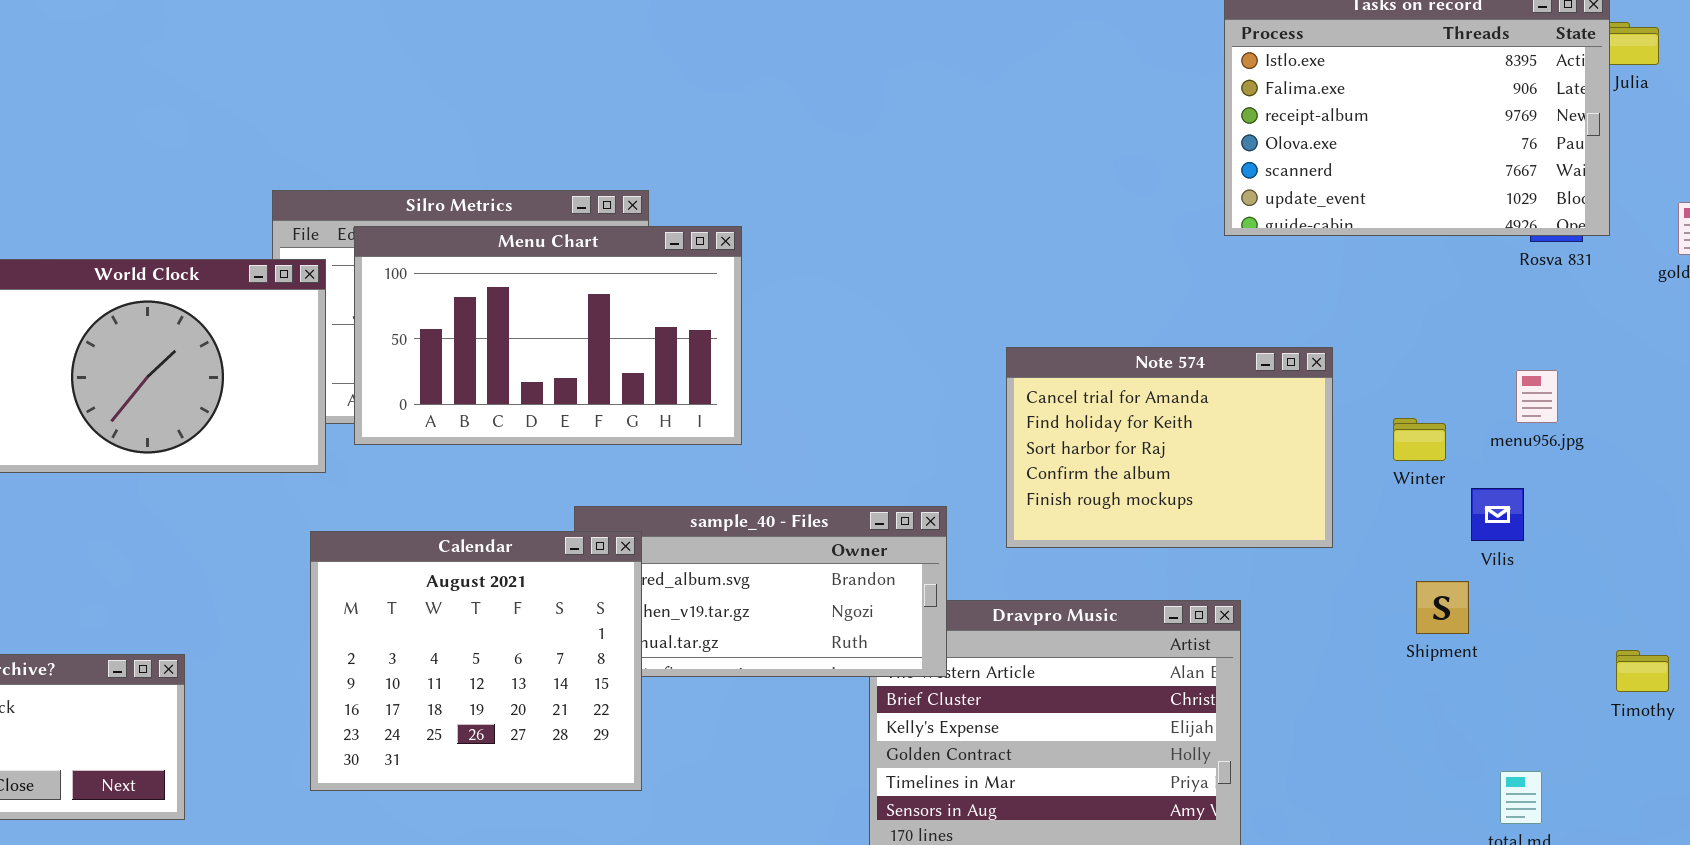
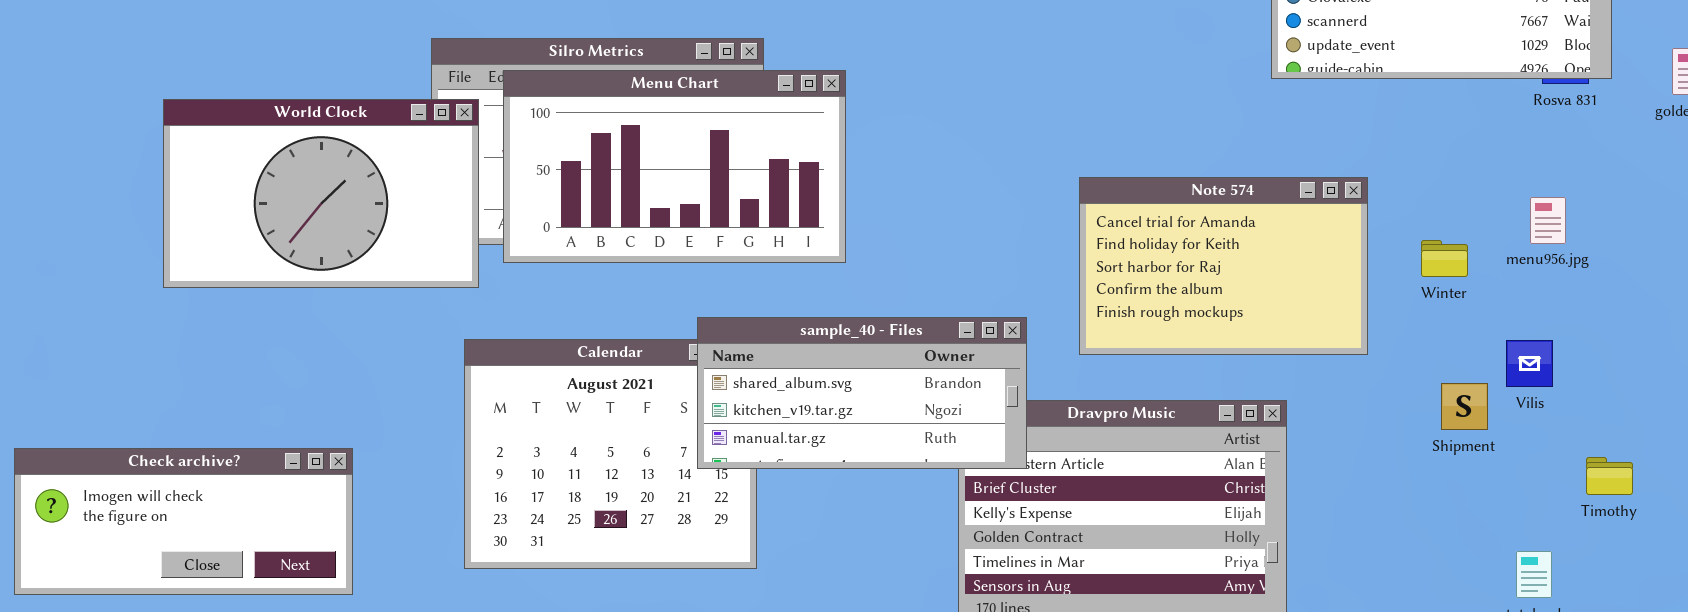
Vilis: [1471,488,1524,541] -> [1506,340,1553,387], moved
sample_40 - Files: [574,506,947,677] -> [697,317,1027,469], raised
Timothy: [1616,650,1669,692] -> [1586,457,1633,495], moved

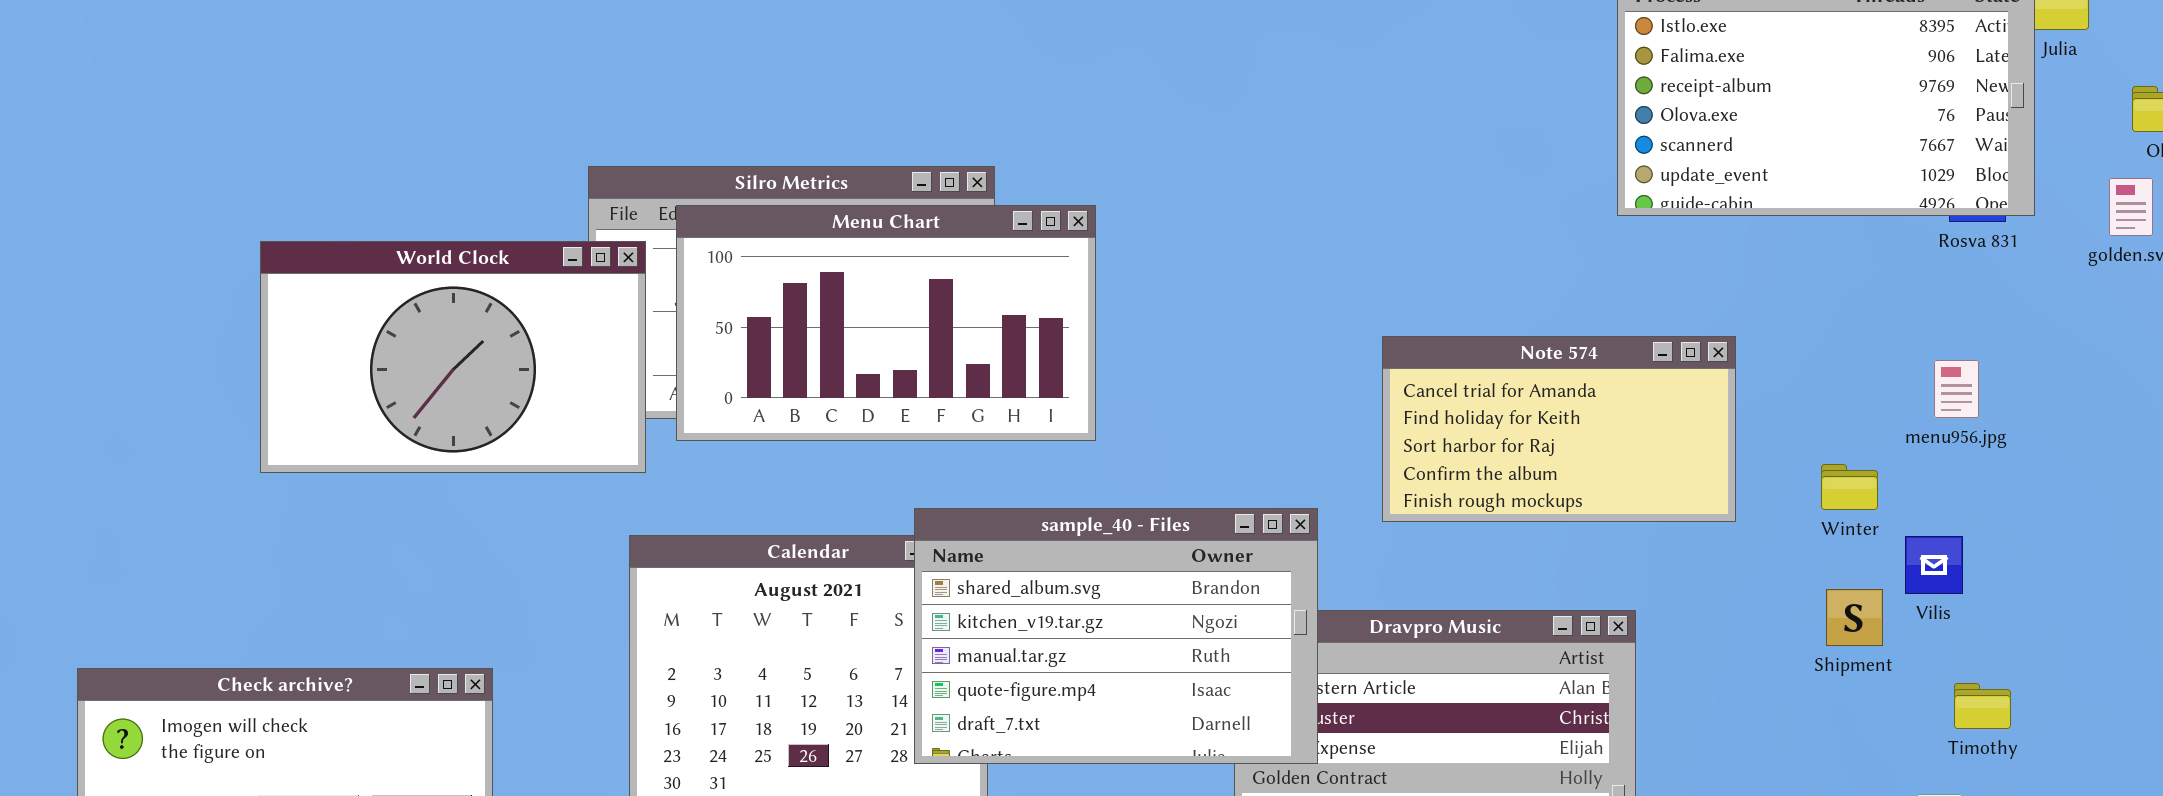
Note 574: [1079,177,1368,355] -> [1382,336,1736,522], resized
Winter: [1421,240,1468,277] -> [1821,464,1878,510], moved
sample_40 - Files: [697,317,1027,469] -> [914,508,1318,764], resized
Timothy: [1586,457,1633,495] -> [1954,683,2011,729], moved

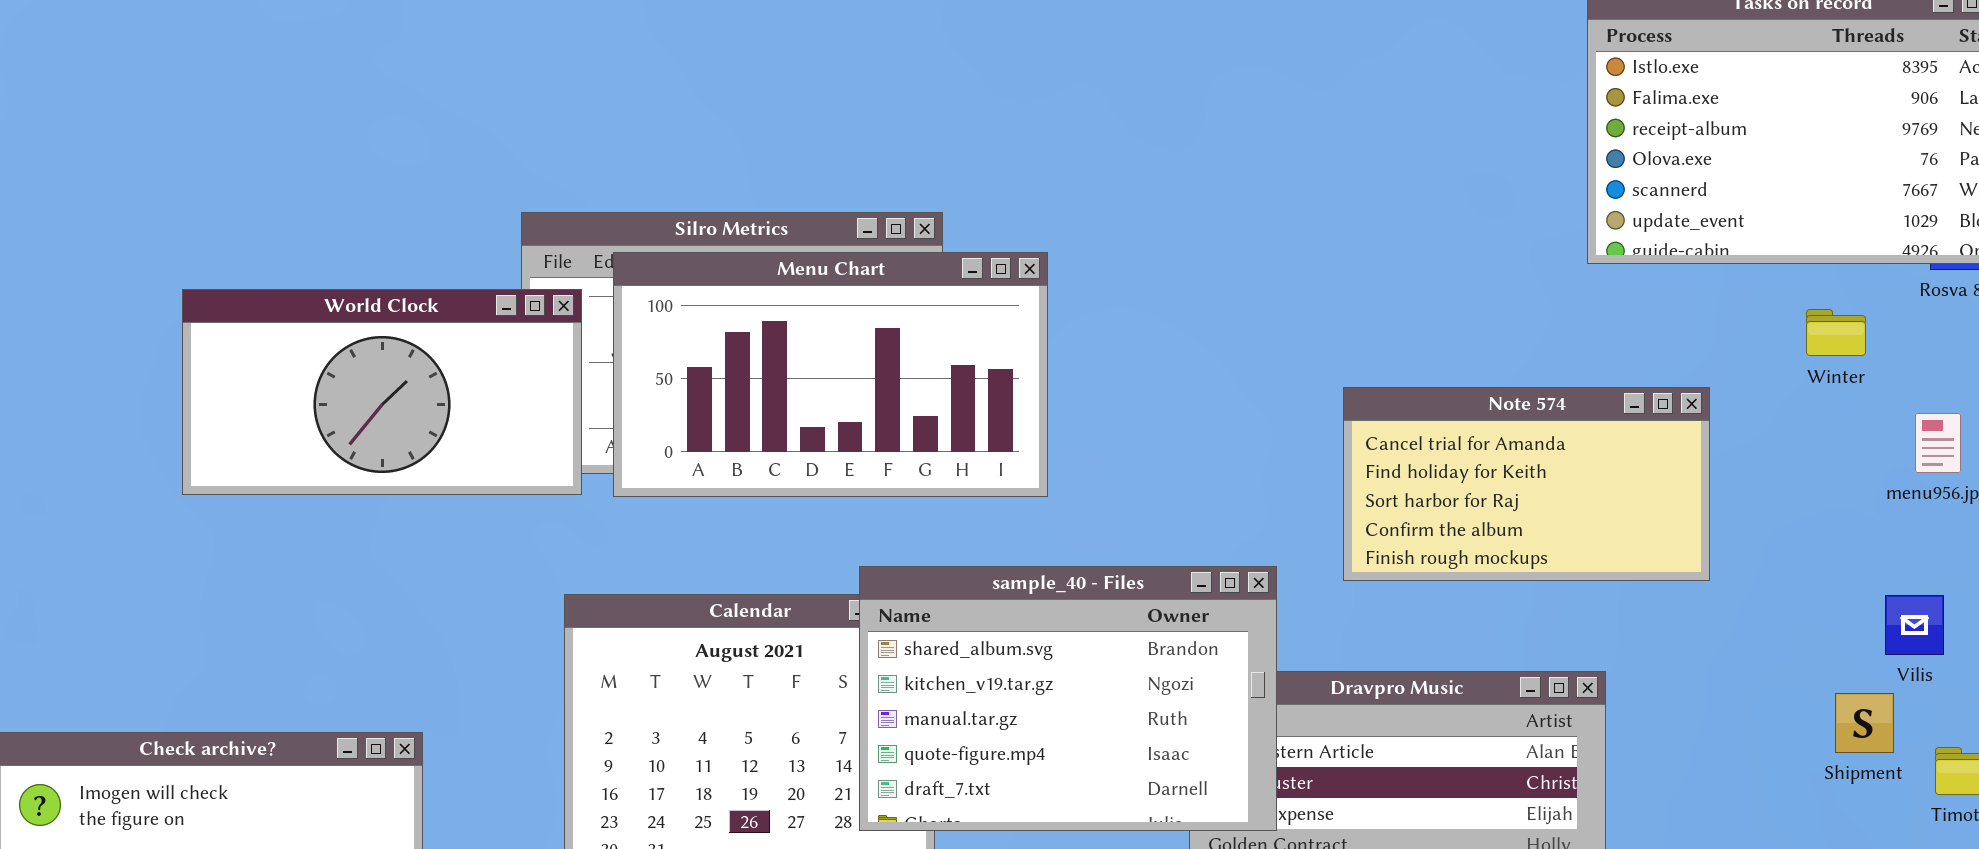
World Clock: [260,241,646,473] -> [182,289,582,495], resized
Winter: [1821,464,1878,510] -> [1806,309,1866,356], moved
Shipment: [1826,589,1883,646] -> [1835,693,1894,753], moved

